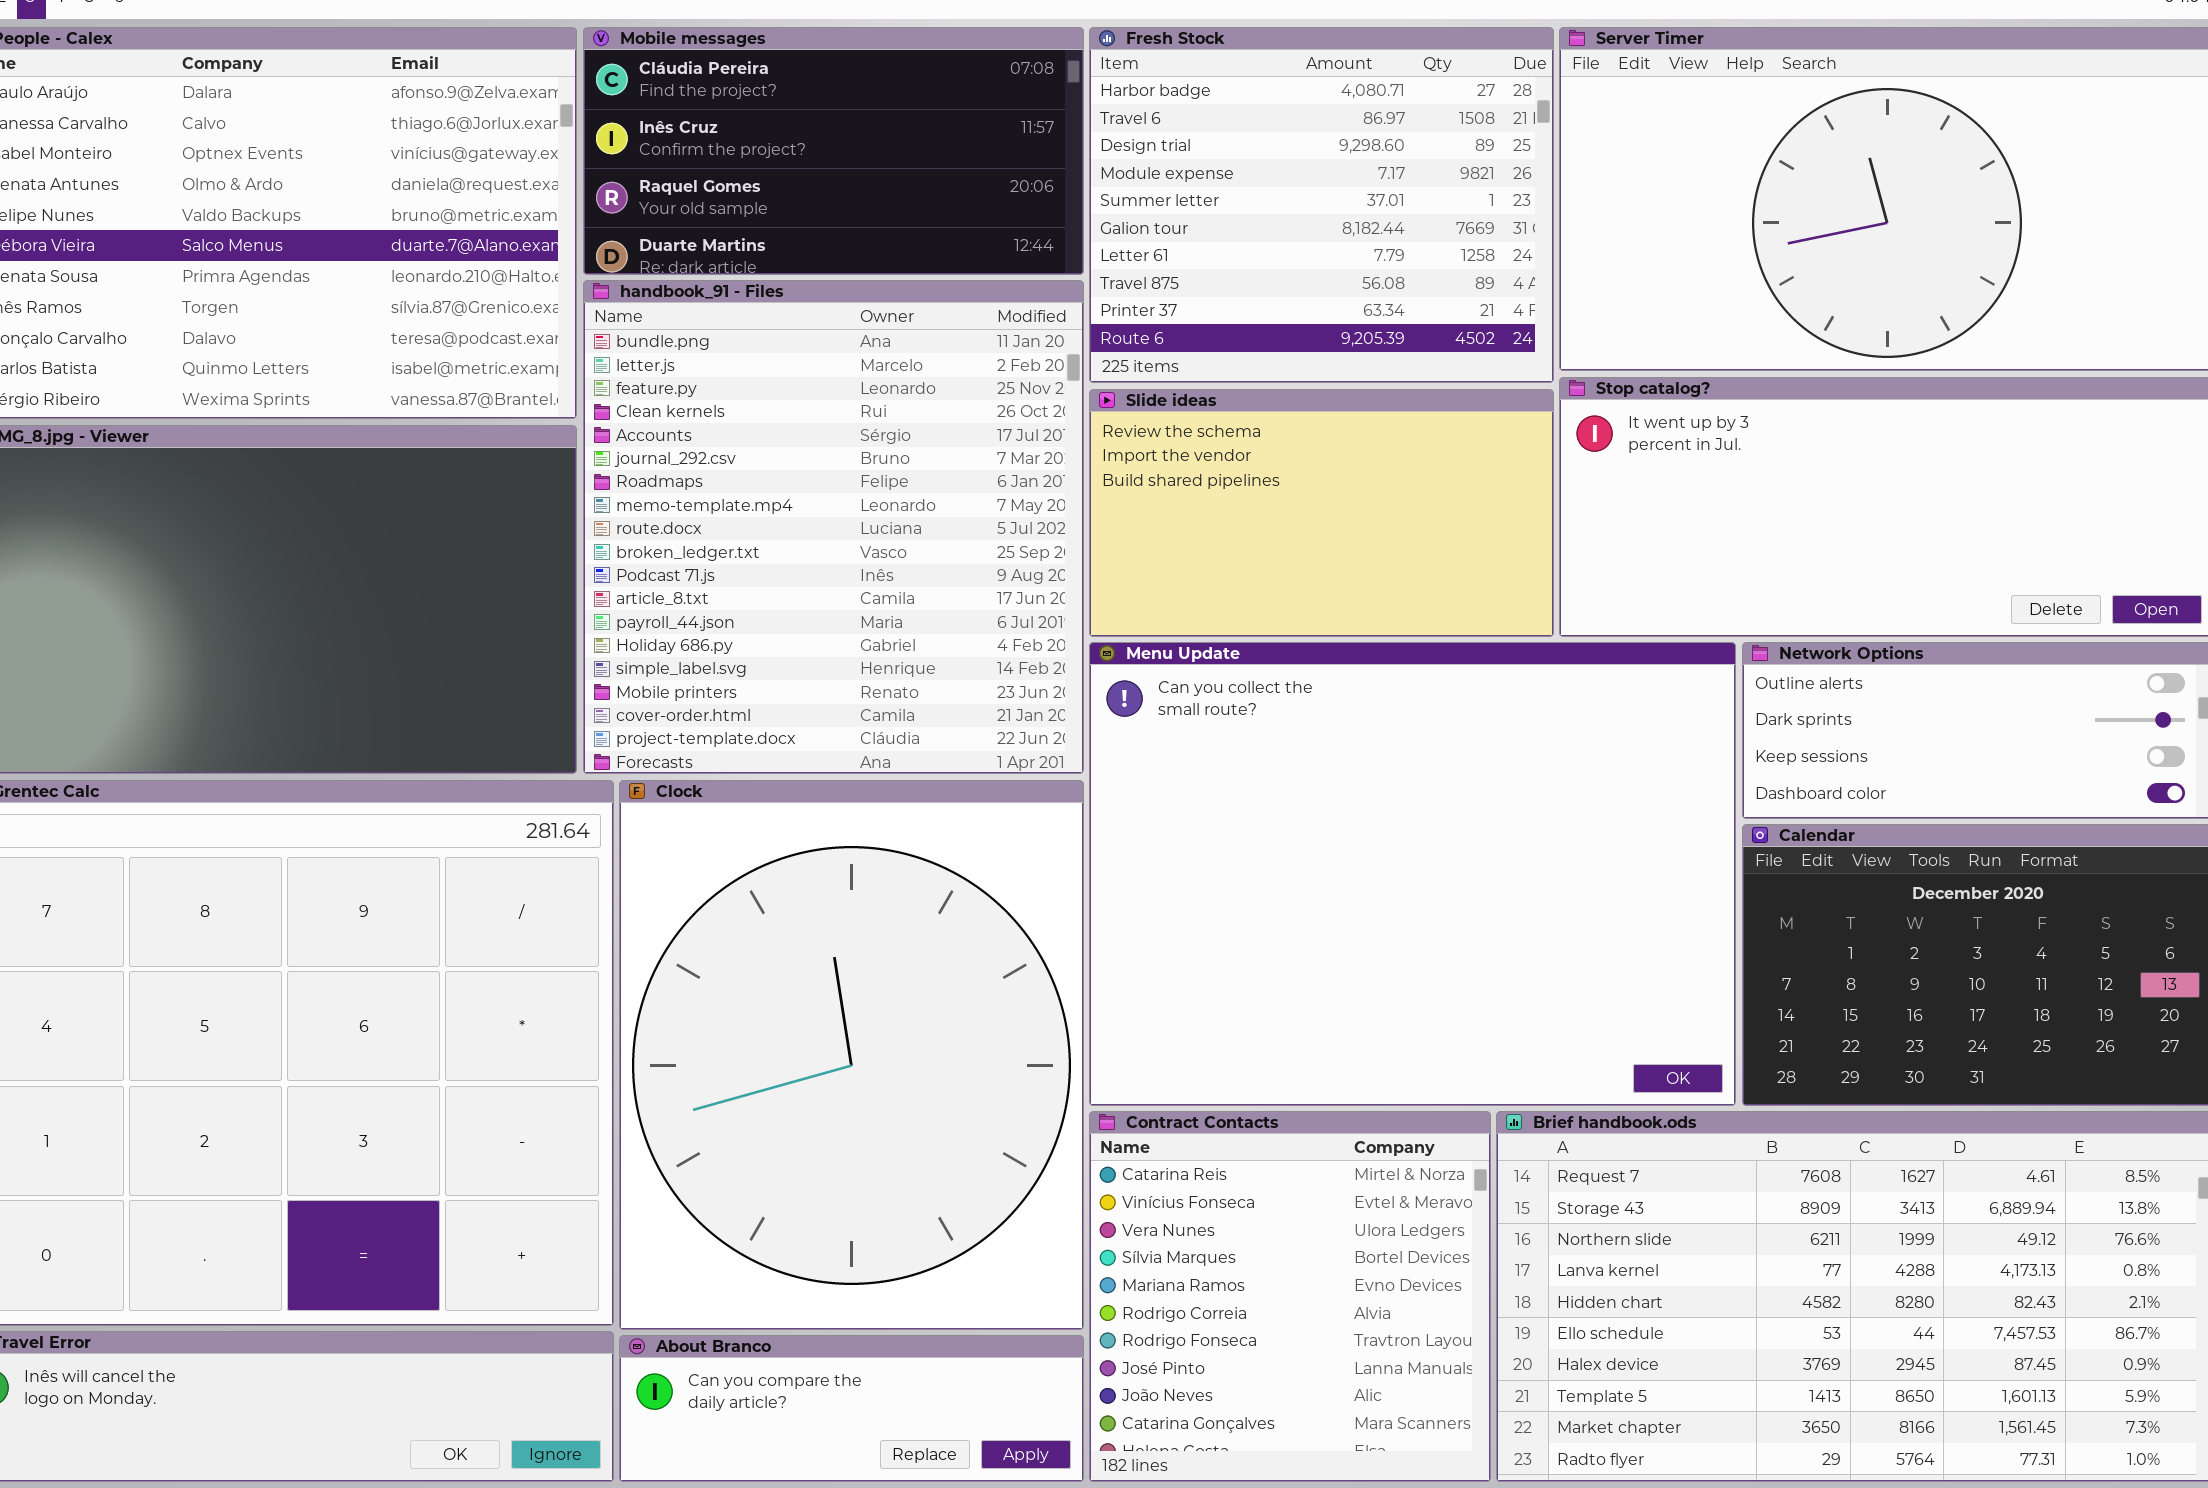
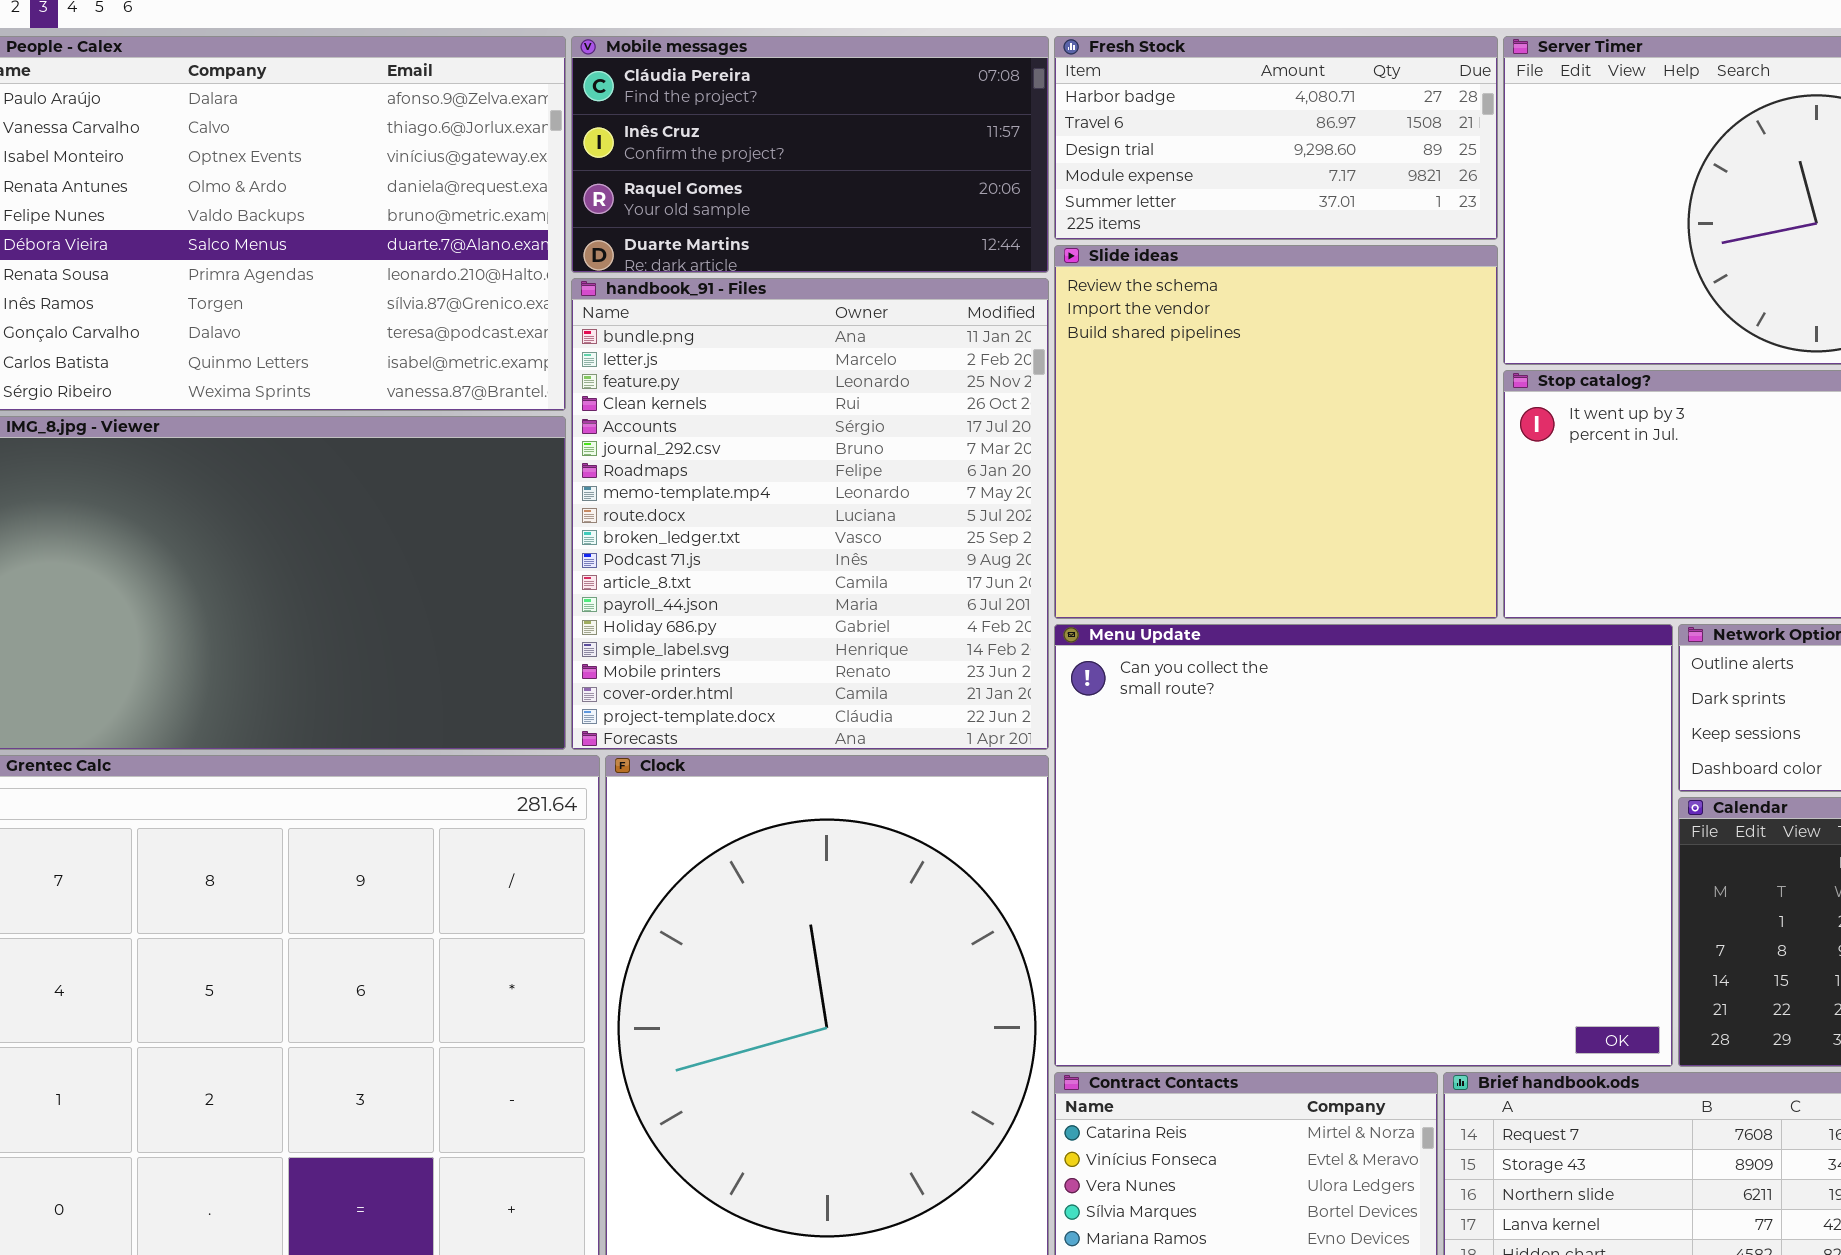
Fresh Stock: [1089,27,1554,383] -> [1054,36,1498,240], resized
Slide ideas: [1089,389,1554,637] -> [1054,245,1498,619], resized

